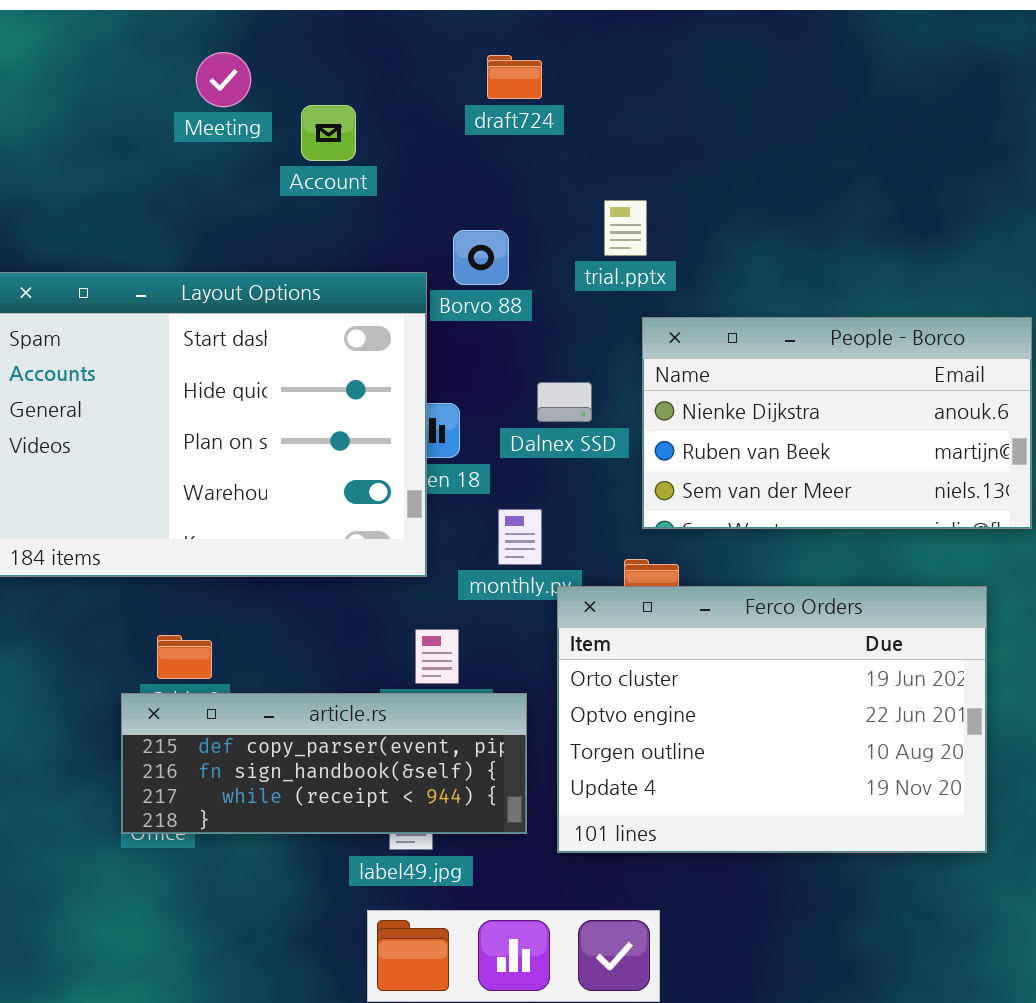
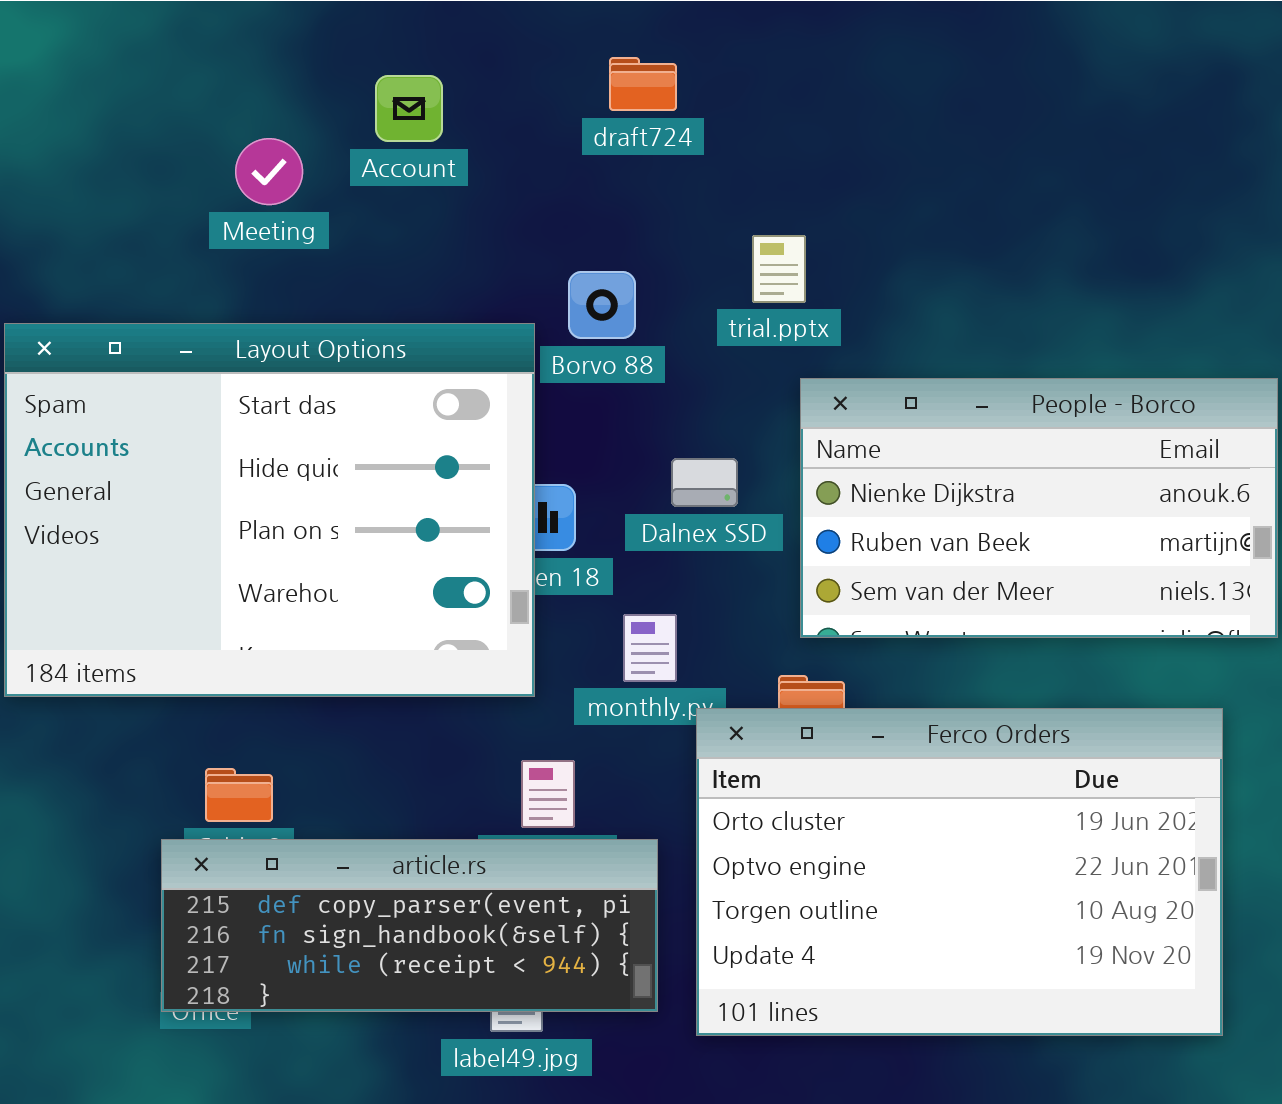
Meeting: [196,52,251,107] -> [235,138,303,205], moved
Account: [301,105,356,161] -> [375,75,443,142], moved

